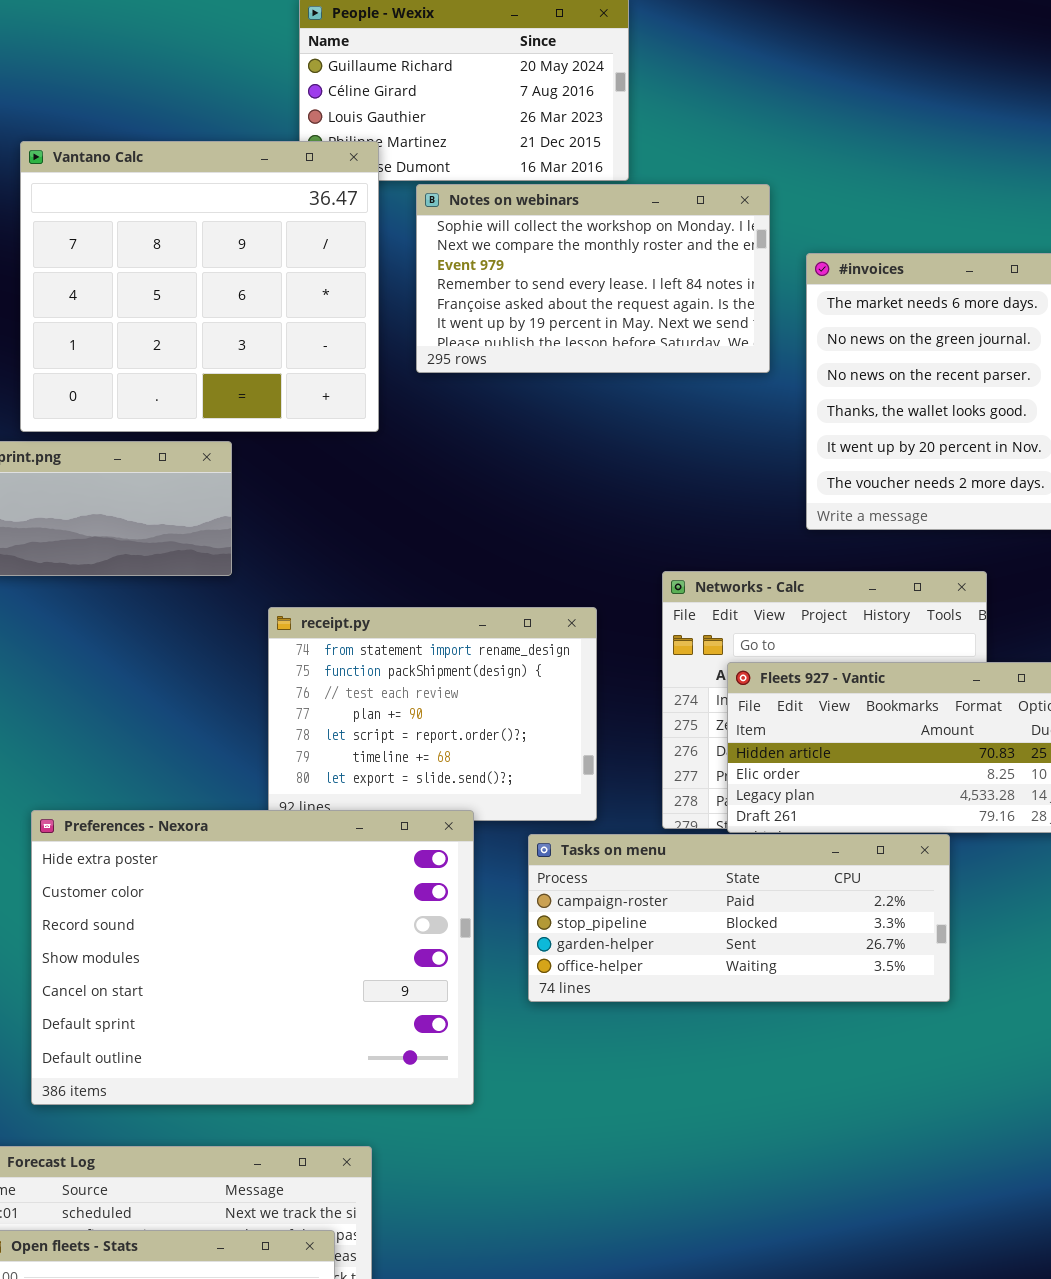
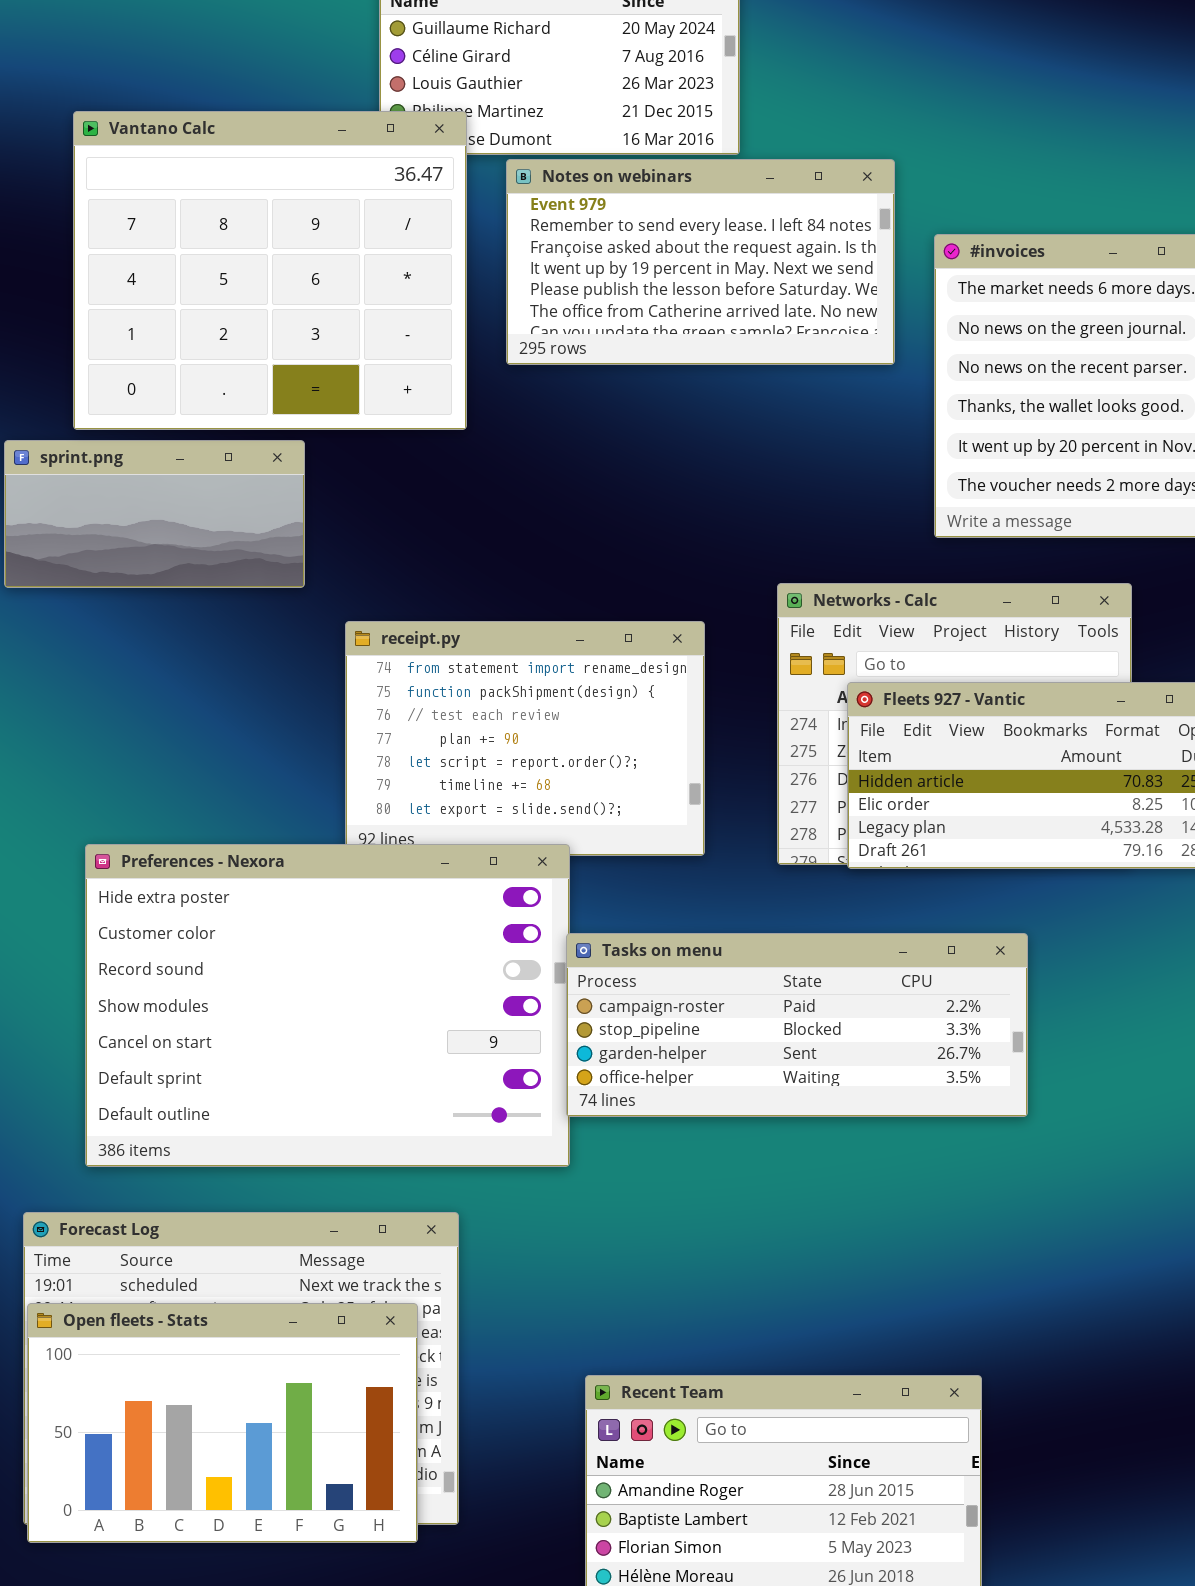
Notes on webinars: [416,184,770,373] -> [506,159,895,365], scrolled down 2 rows
Tasks on menu: [528,834,950,1002] -> [566,933,1028,1117], moved

